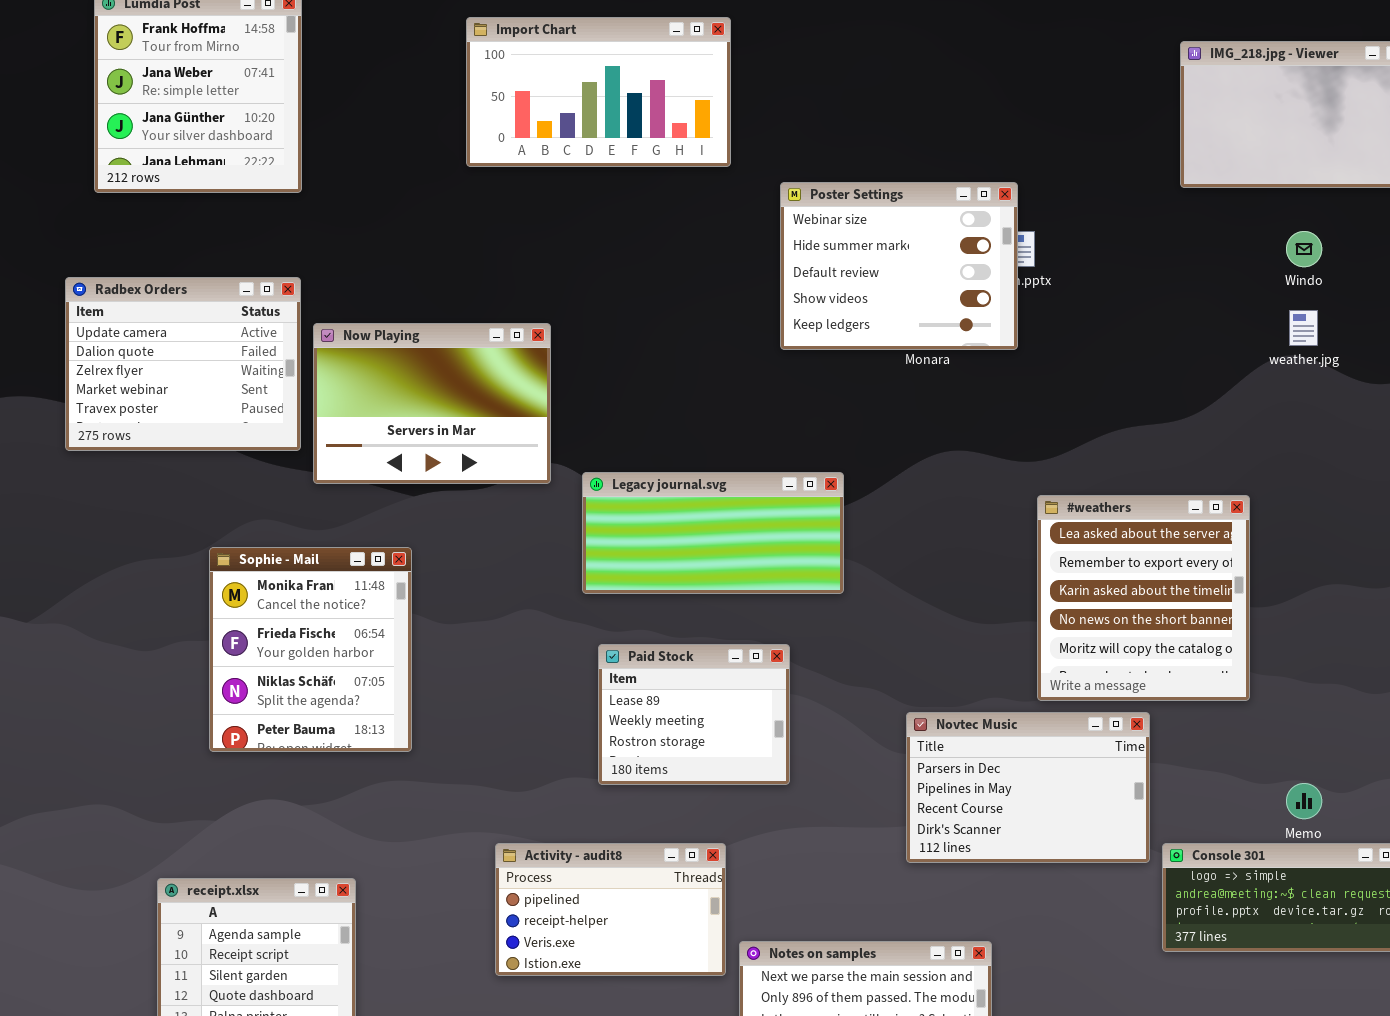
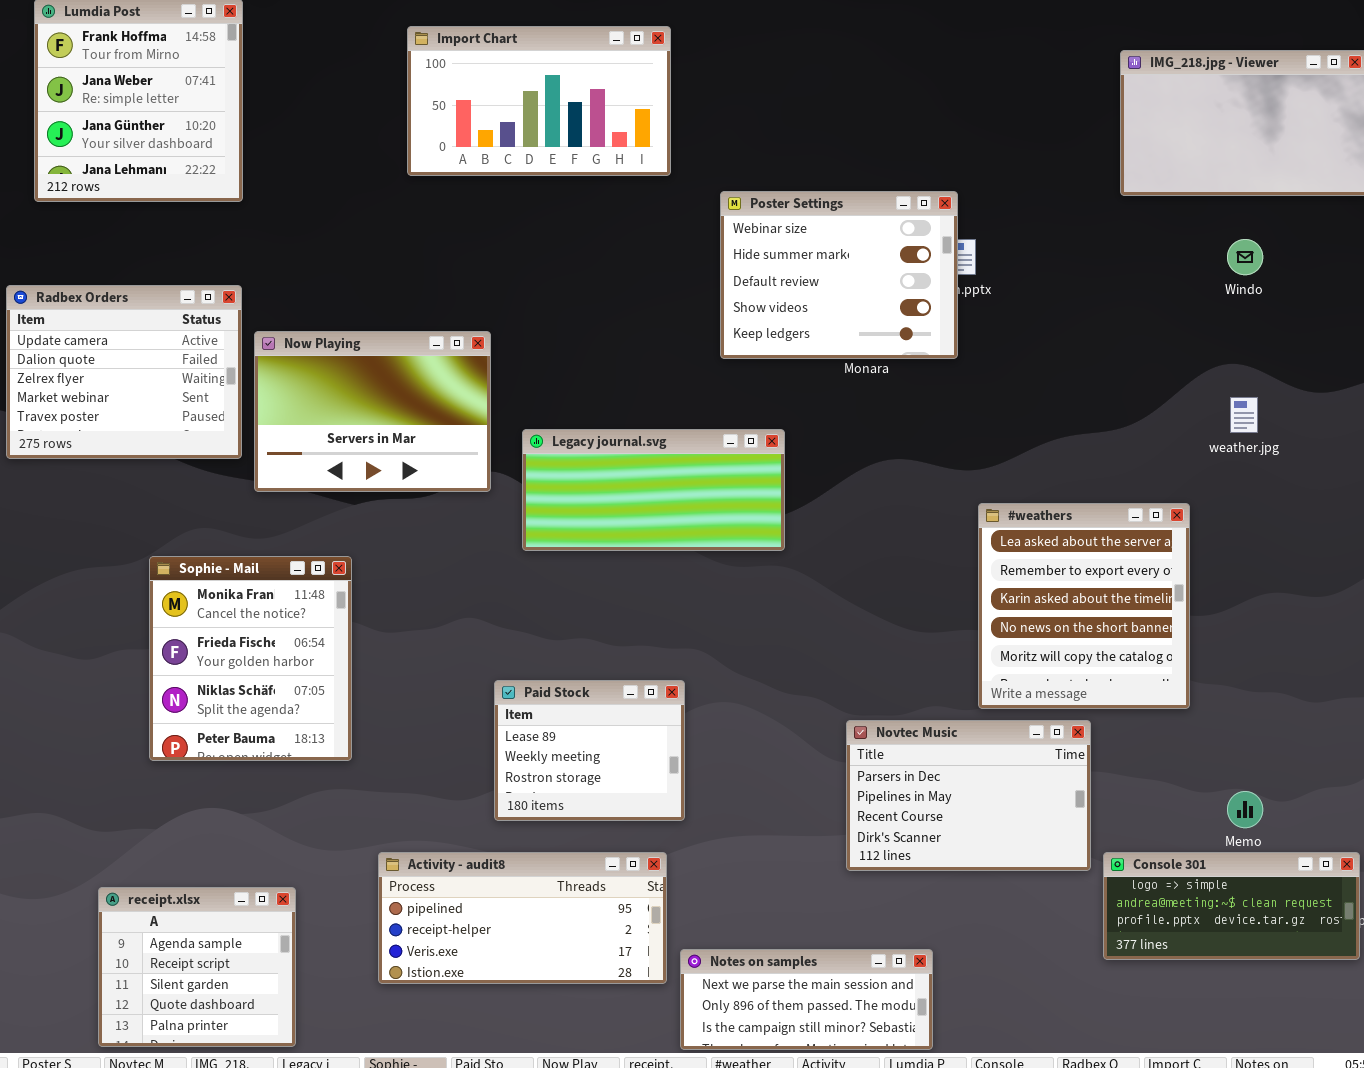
weather.jpg: [1289,310,1318,346] -> [1230,397,1258,433], moved
Legacy journal.svg: [582,472,844,594] -> [522,429,785,551], moved
Paid Stock: [598,644,790,785] -> [494,680,685,821], moved
Activity - audit8: [495,843,726,976] -> [378,852,667,984], resized

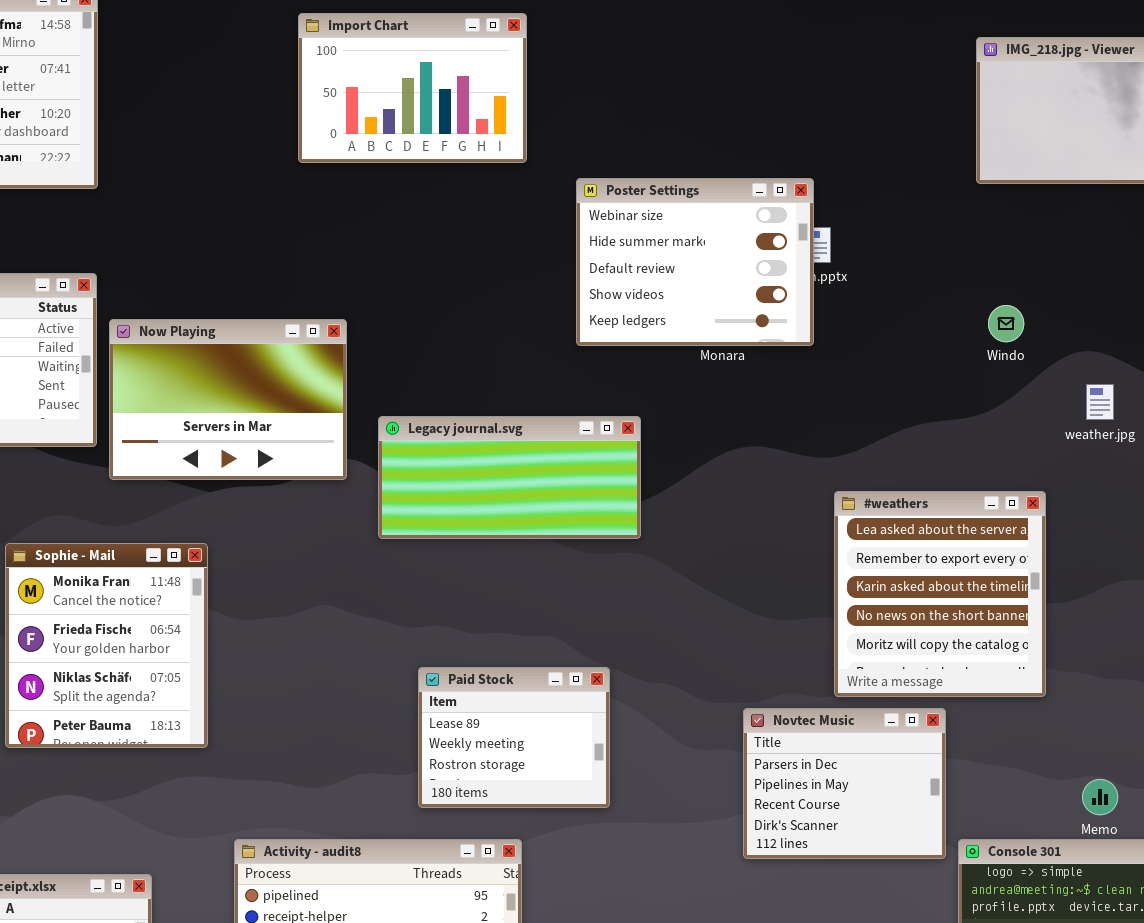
Import Chart: [407,26,671,176] -> [298,13,527,163], resized
Windo: [1227,239,1263,275] -> [988,305,1024,342], moved
Paid Stock: [494,680,685,821] -> [418,667,610,808], moved
Novtec Music: [846,720,1091,871] -> [743,708,946,859], resized

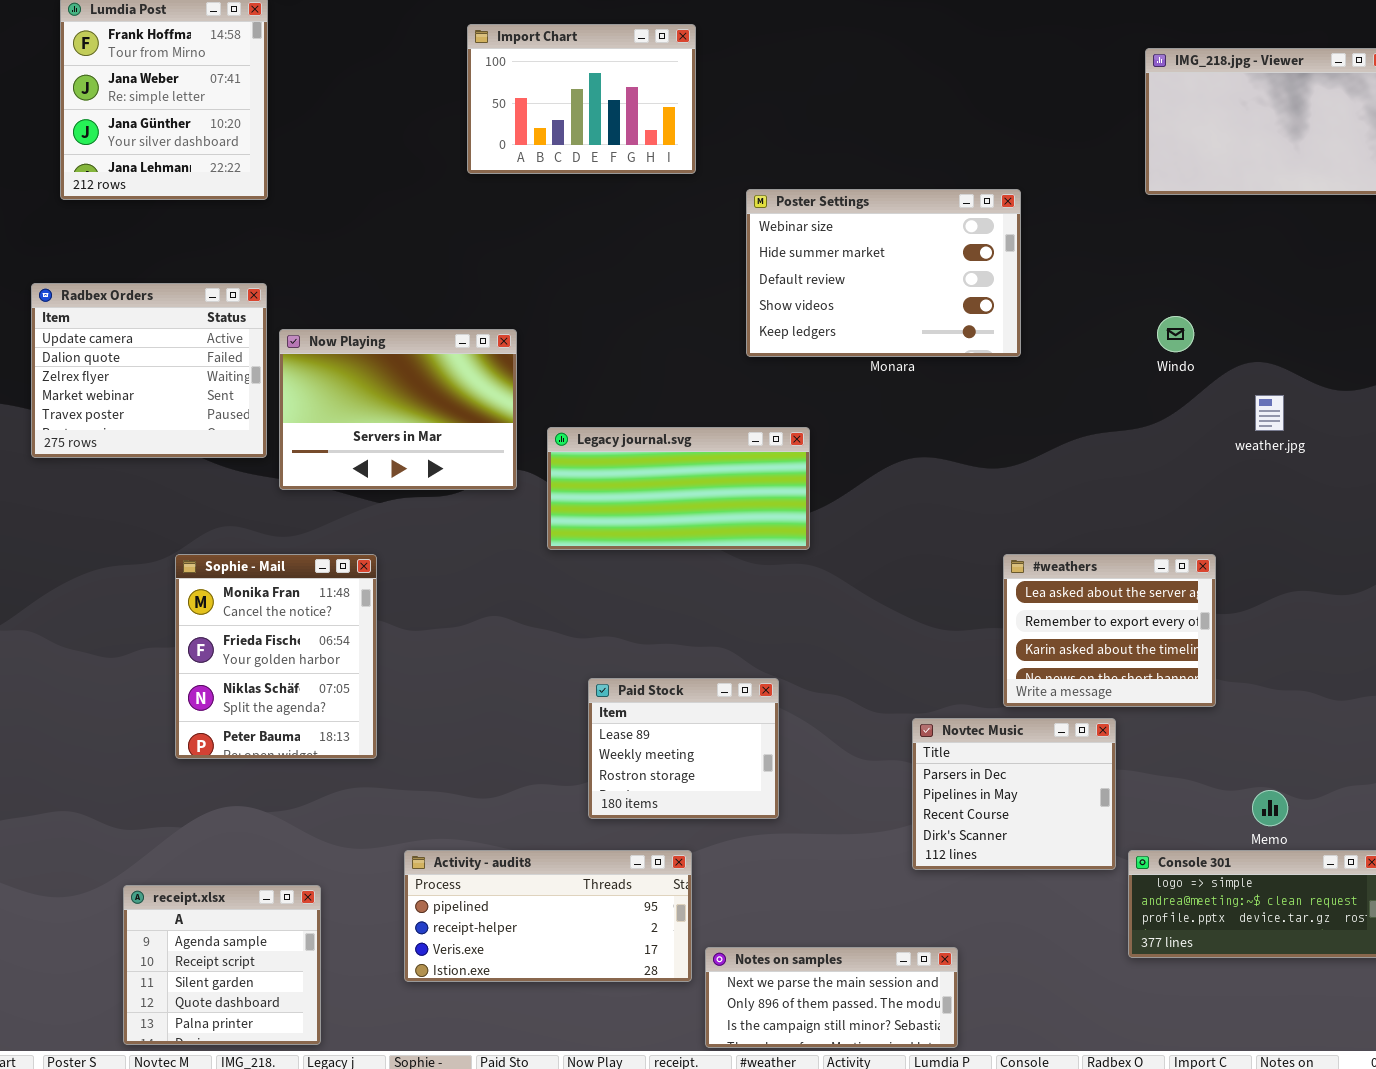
Poster Settings: [576,178,814,346] -> [746,189,1021,357], resized
#weathers: [834,491,1046,697] -> [1003,554,1216,707], resized

